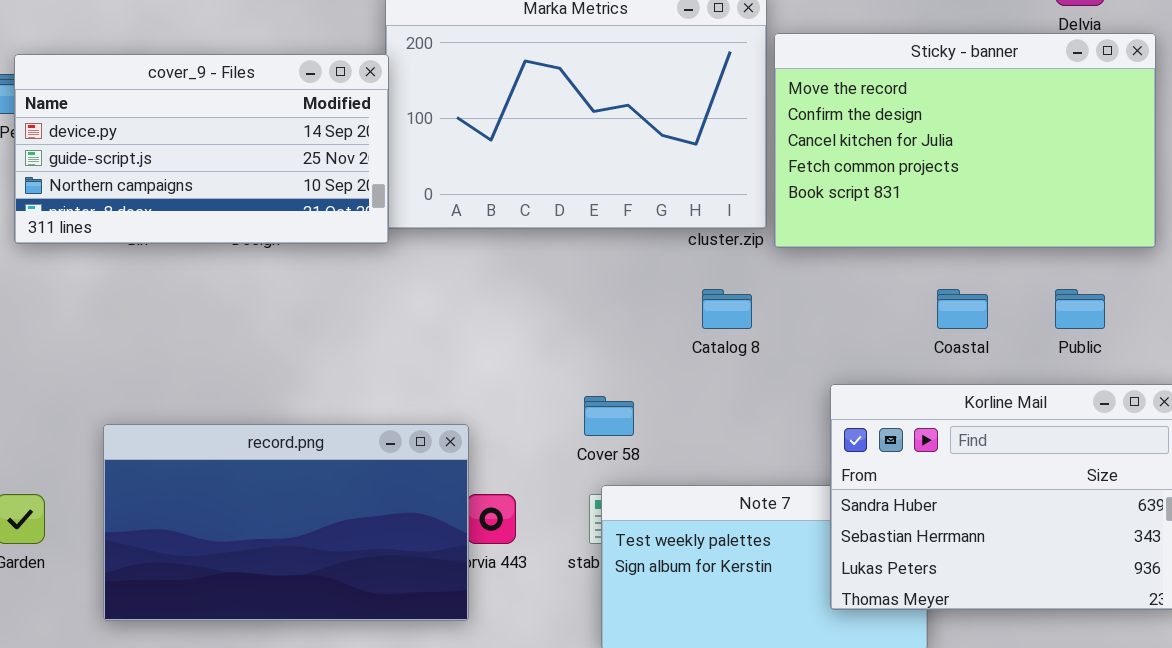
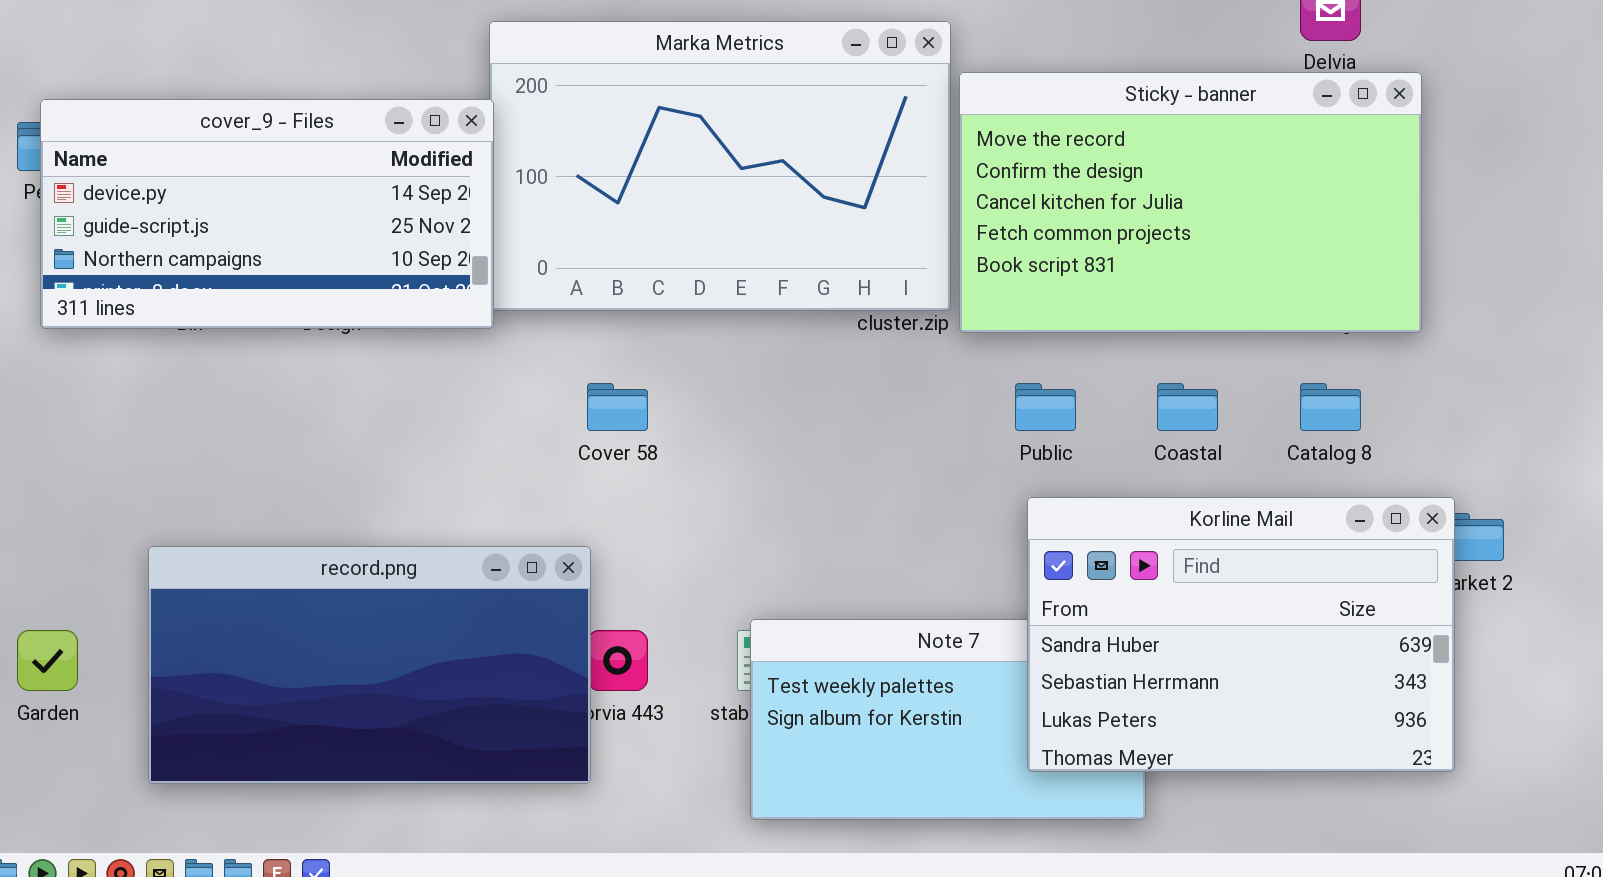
Catalog 8: [702,289,752,329] -> [1300,383,1361,431], moved
Public: [1055,289,1105,329] -> [1015,383,1076,431], moved
Cover 58: [584,396,634,436] -> [587,383,648,431], moved

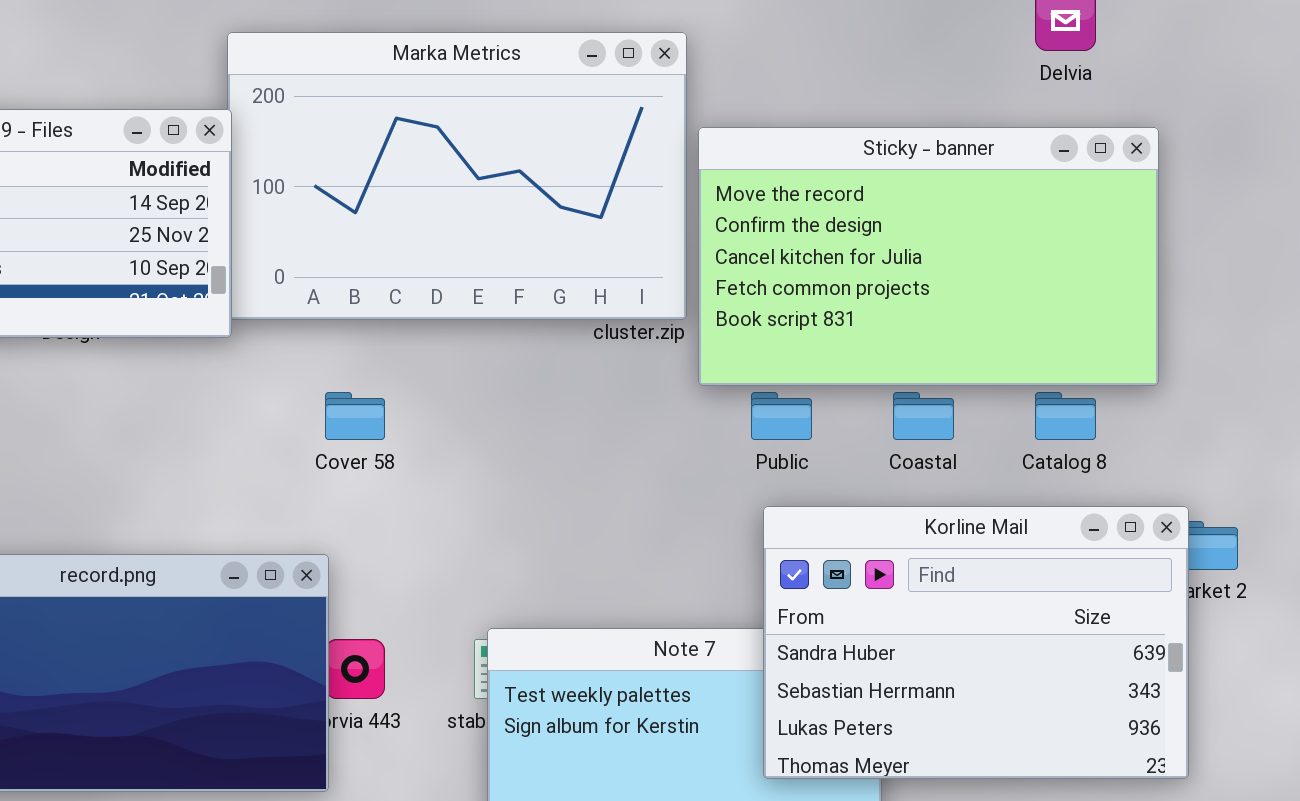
Sticky - banner: [959,72,1422,333] -> [698,127,1159,386], moved

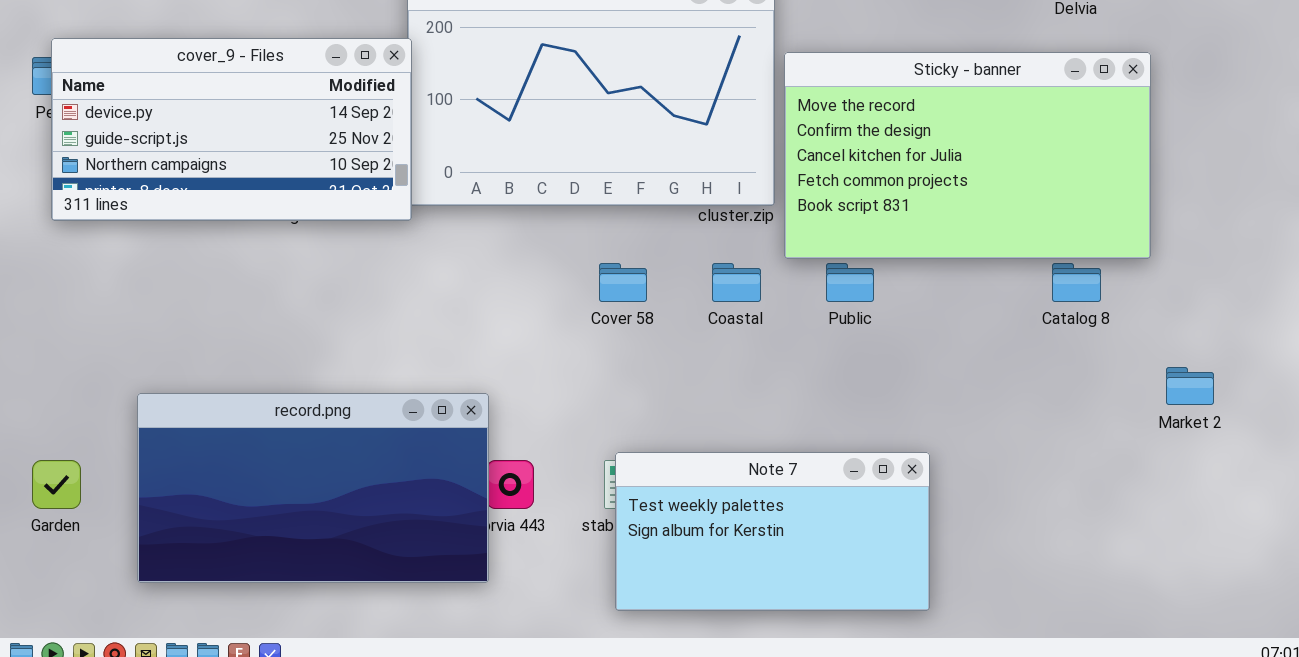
Cover 58: [325,392,385,440] -> [599,263,647,302], moved
Coastal: [893,392,954,440] -> [712,263,761,302], moved
Korline Mail: [763,506,1189,779] -> none, closed

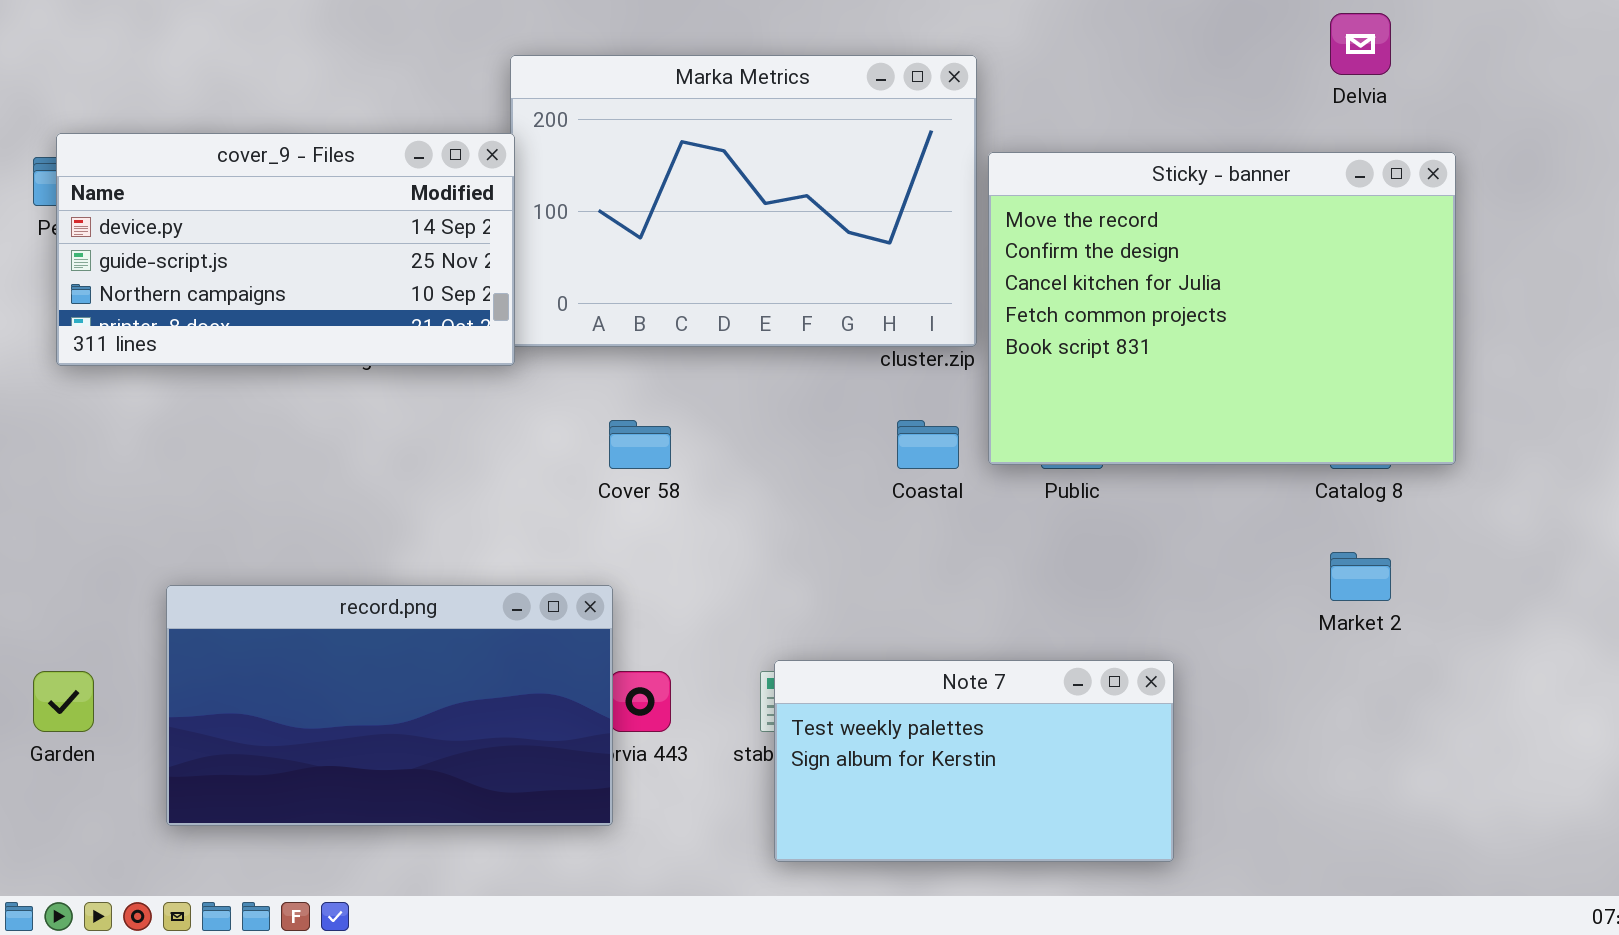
Sticky - banner: [784,52,1151,259] -> [988,152,1456,465], resized
Cover 58: [599,263,647,302] -> [609,420,671,469], moved
Market 2: [1166,367,1214,405] -> [1330,552,1391,601], moved

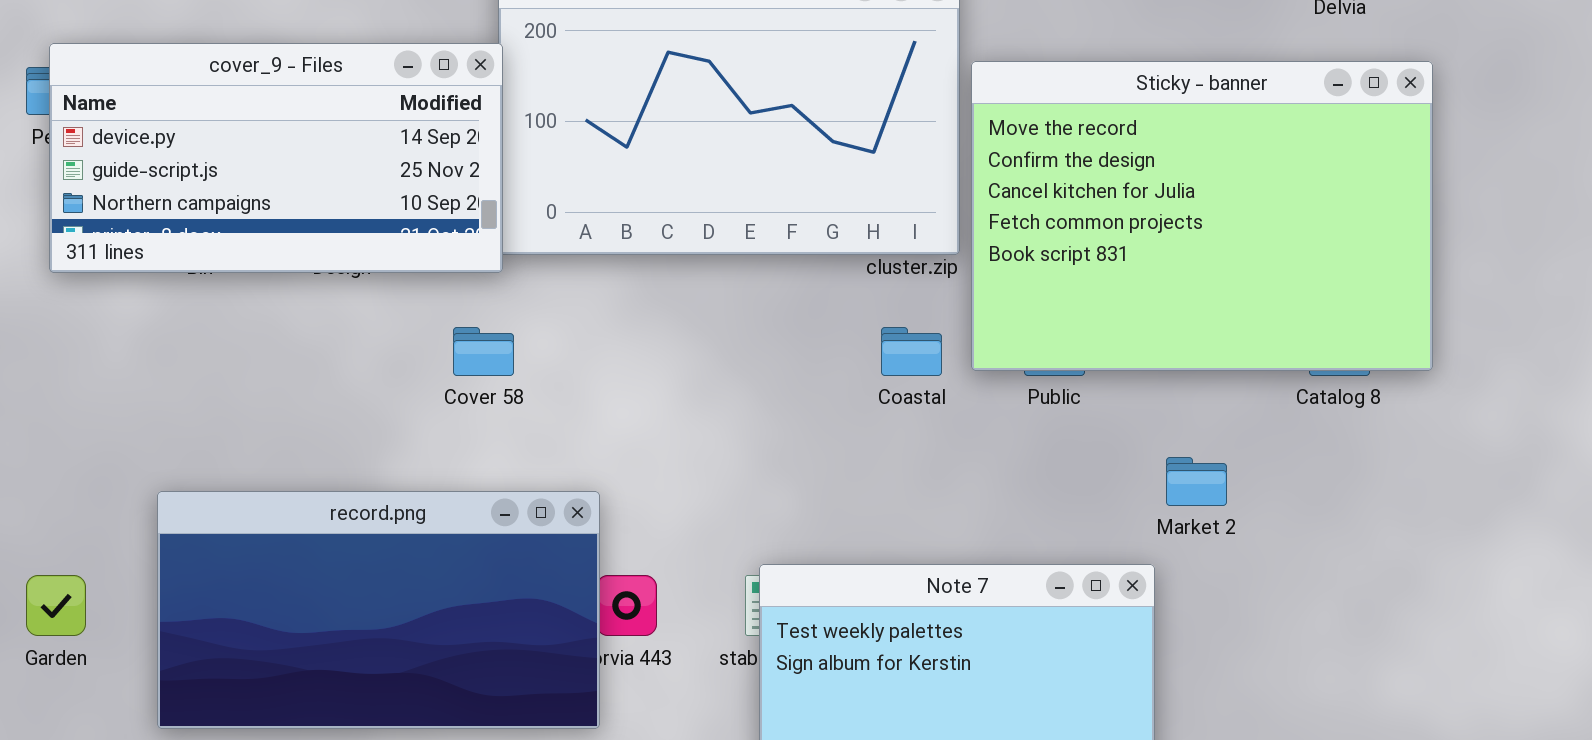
Cover 58: [609,420,671,469] -> [453,327,514,376], moved
Market 2: [1330,552,1391,601] -> [1166,457,1227,506], moved

